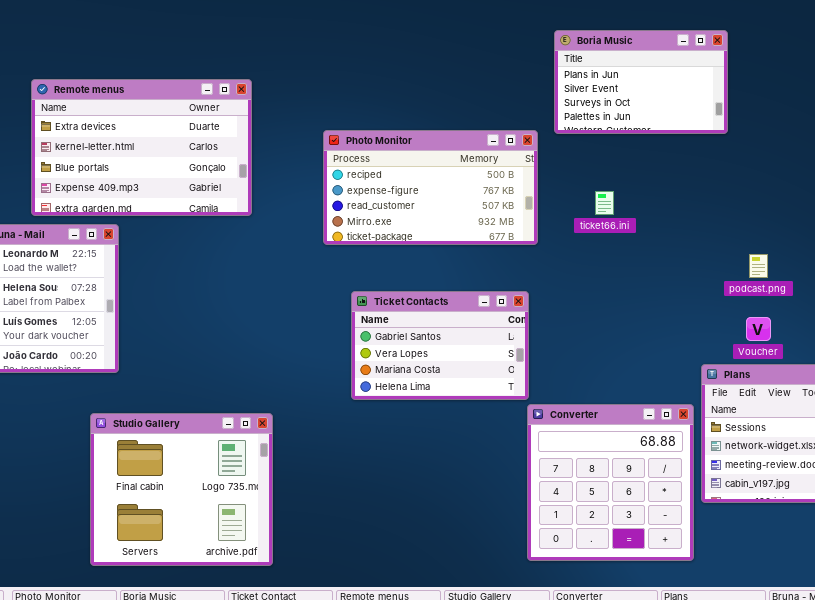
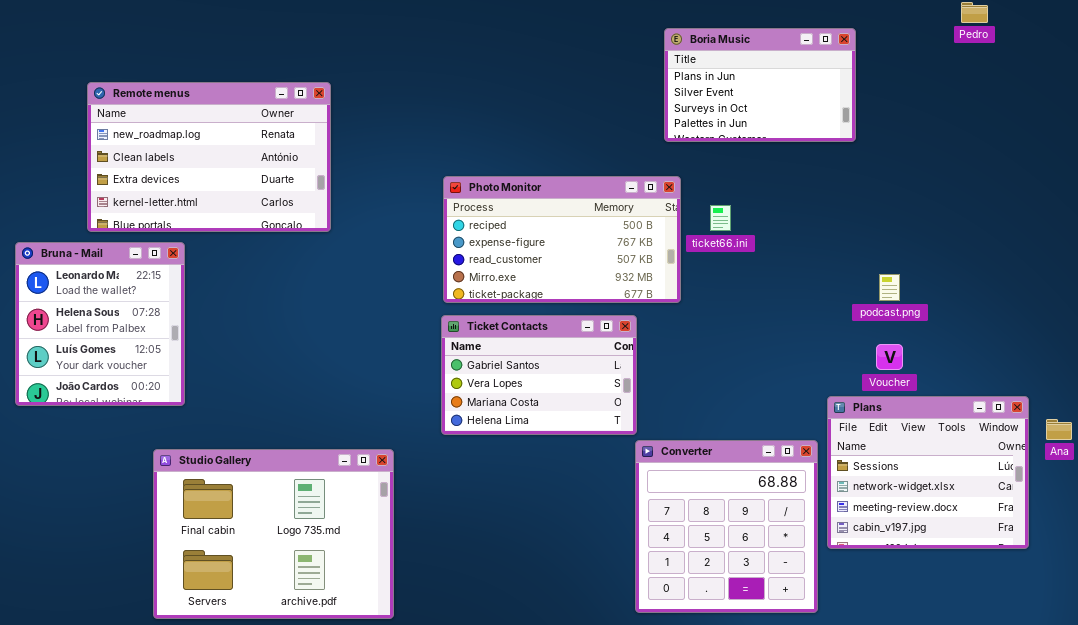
Remote menus: [31,79,252,216] -> [87,82,331,232], scrolled up 2 rows
Photo Monitor: [323,130,538,245] -> [443,176,681,303], moved
Studio Gallery: [90,413,273,566] -> [153,449,394,619], resized

